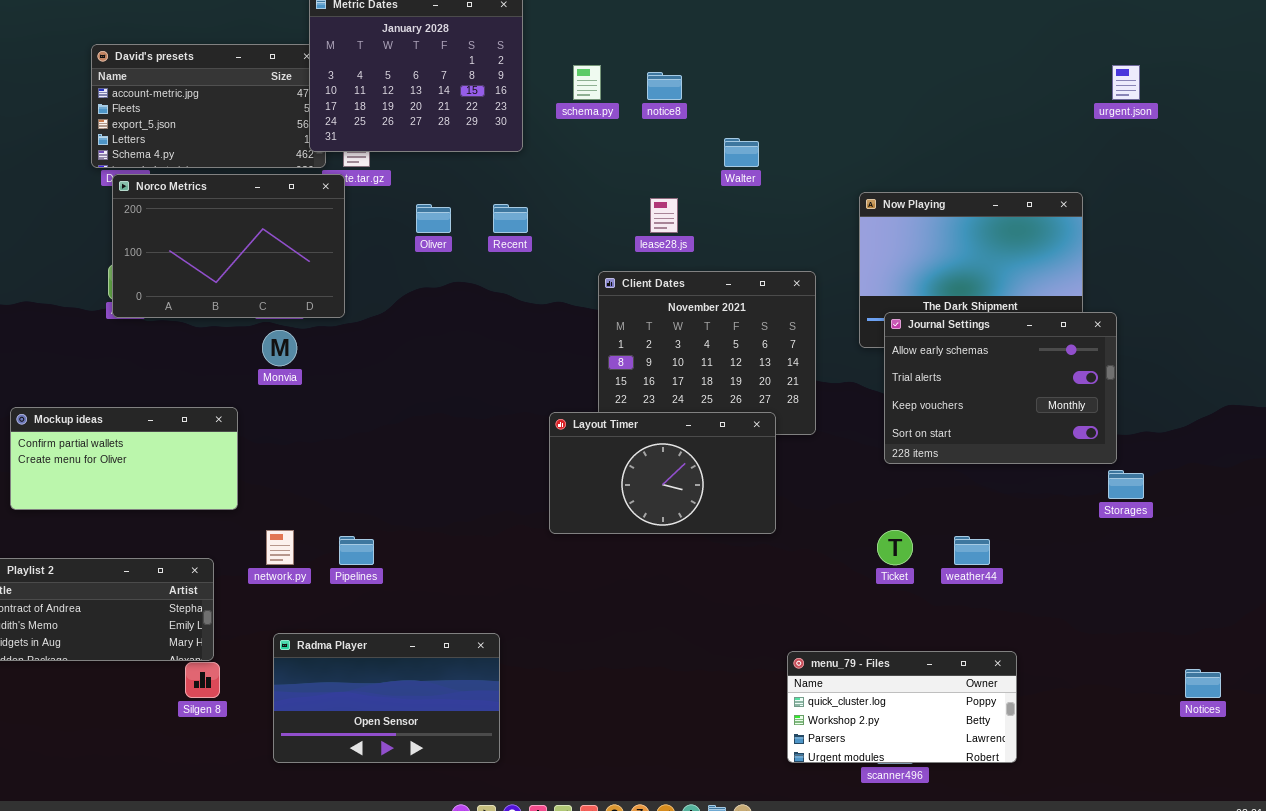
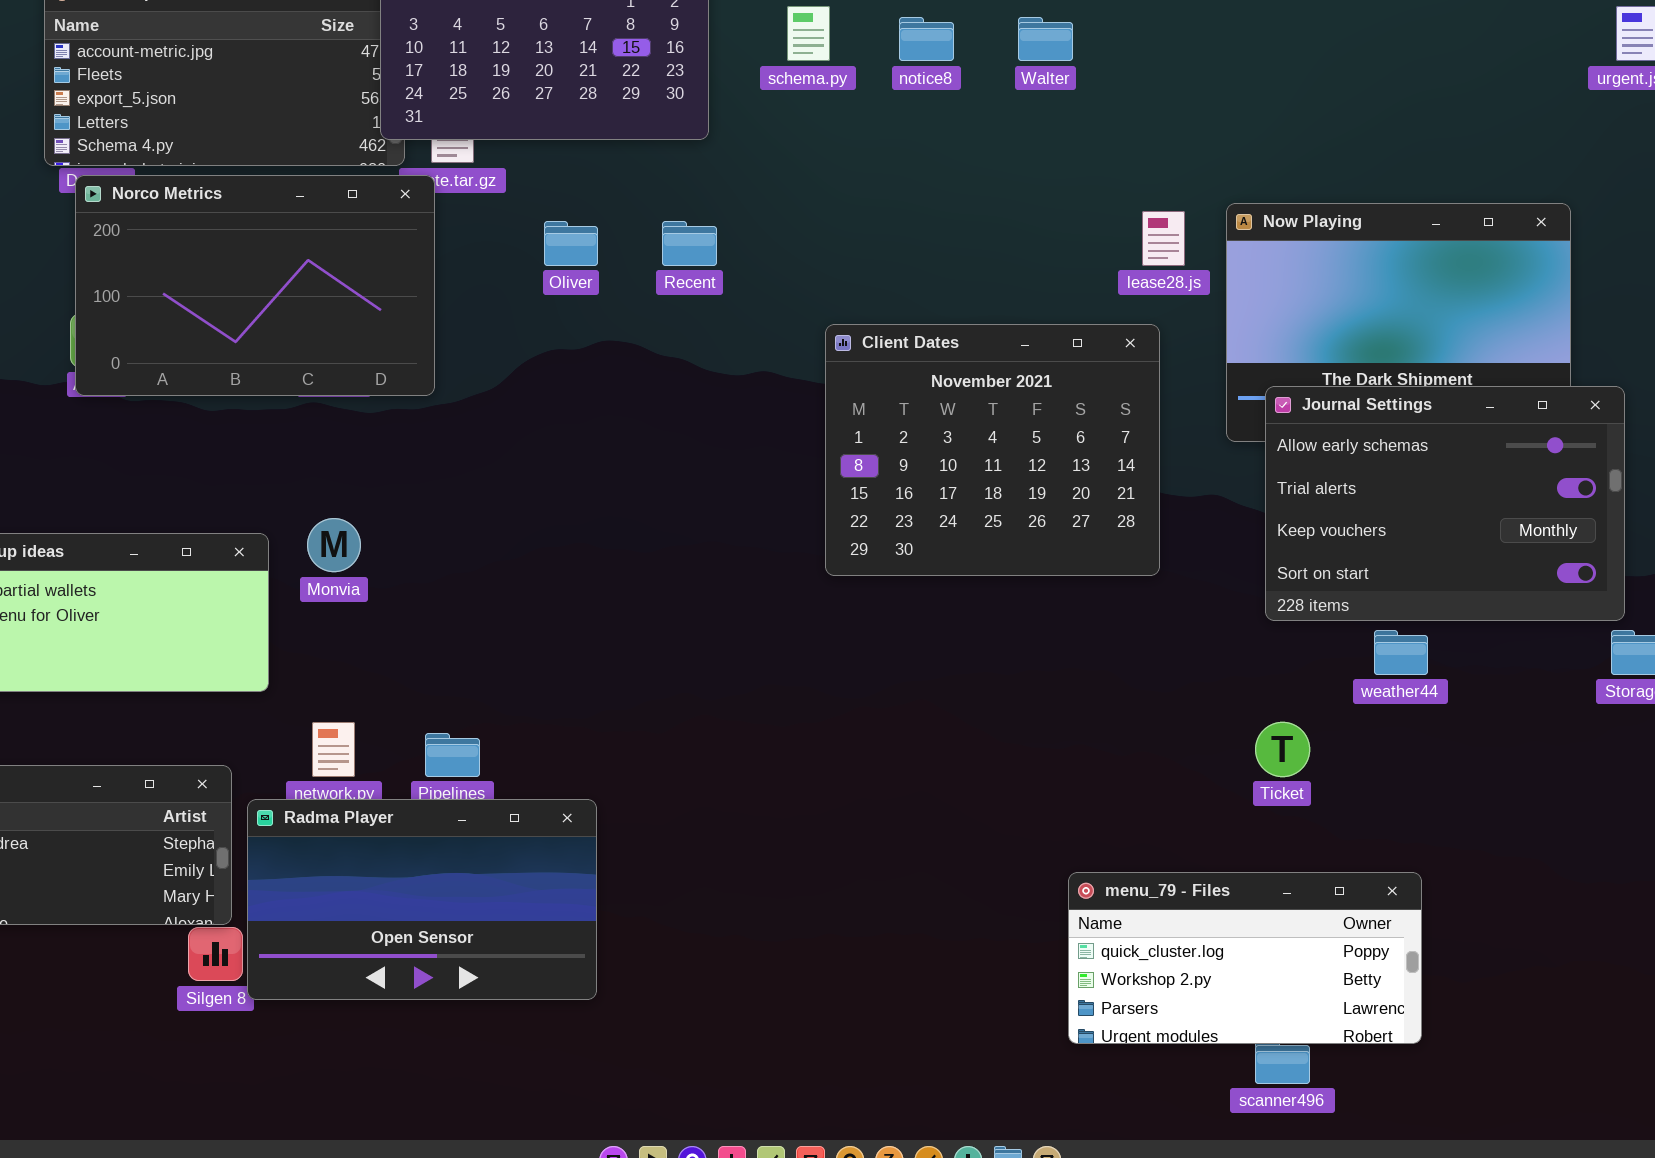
Walter: [724,138,759,167] -> [1018,17,1073,61], moved
lease28.js: [650,198,678,233] -> [1142,211,1185,266], moved
Monvia: [262,330,297,366] -> [307,518,361,572], moved
Layout Timer: [549,412,776,534] -> none, closed
weather44: [954,536,990,565] -> [1374,630,1428,675], moved
Radma Player: [273,633,500,763] -> [247,799,597,1000], moved
menu_79 - Files: [787,651,1017,763] -> [1068,872,1422,1044], moved

